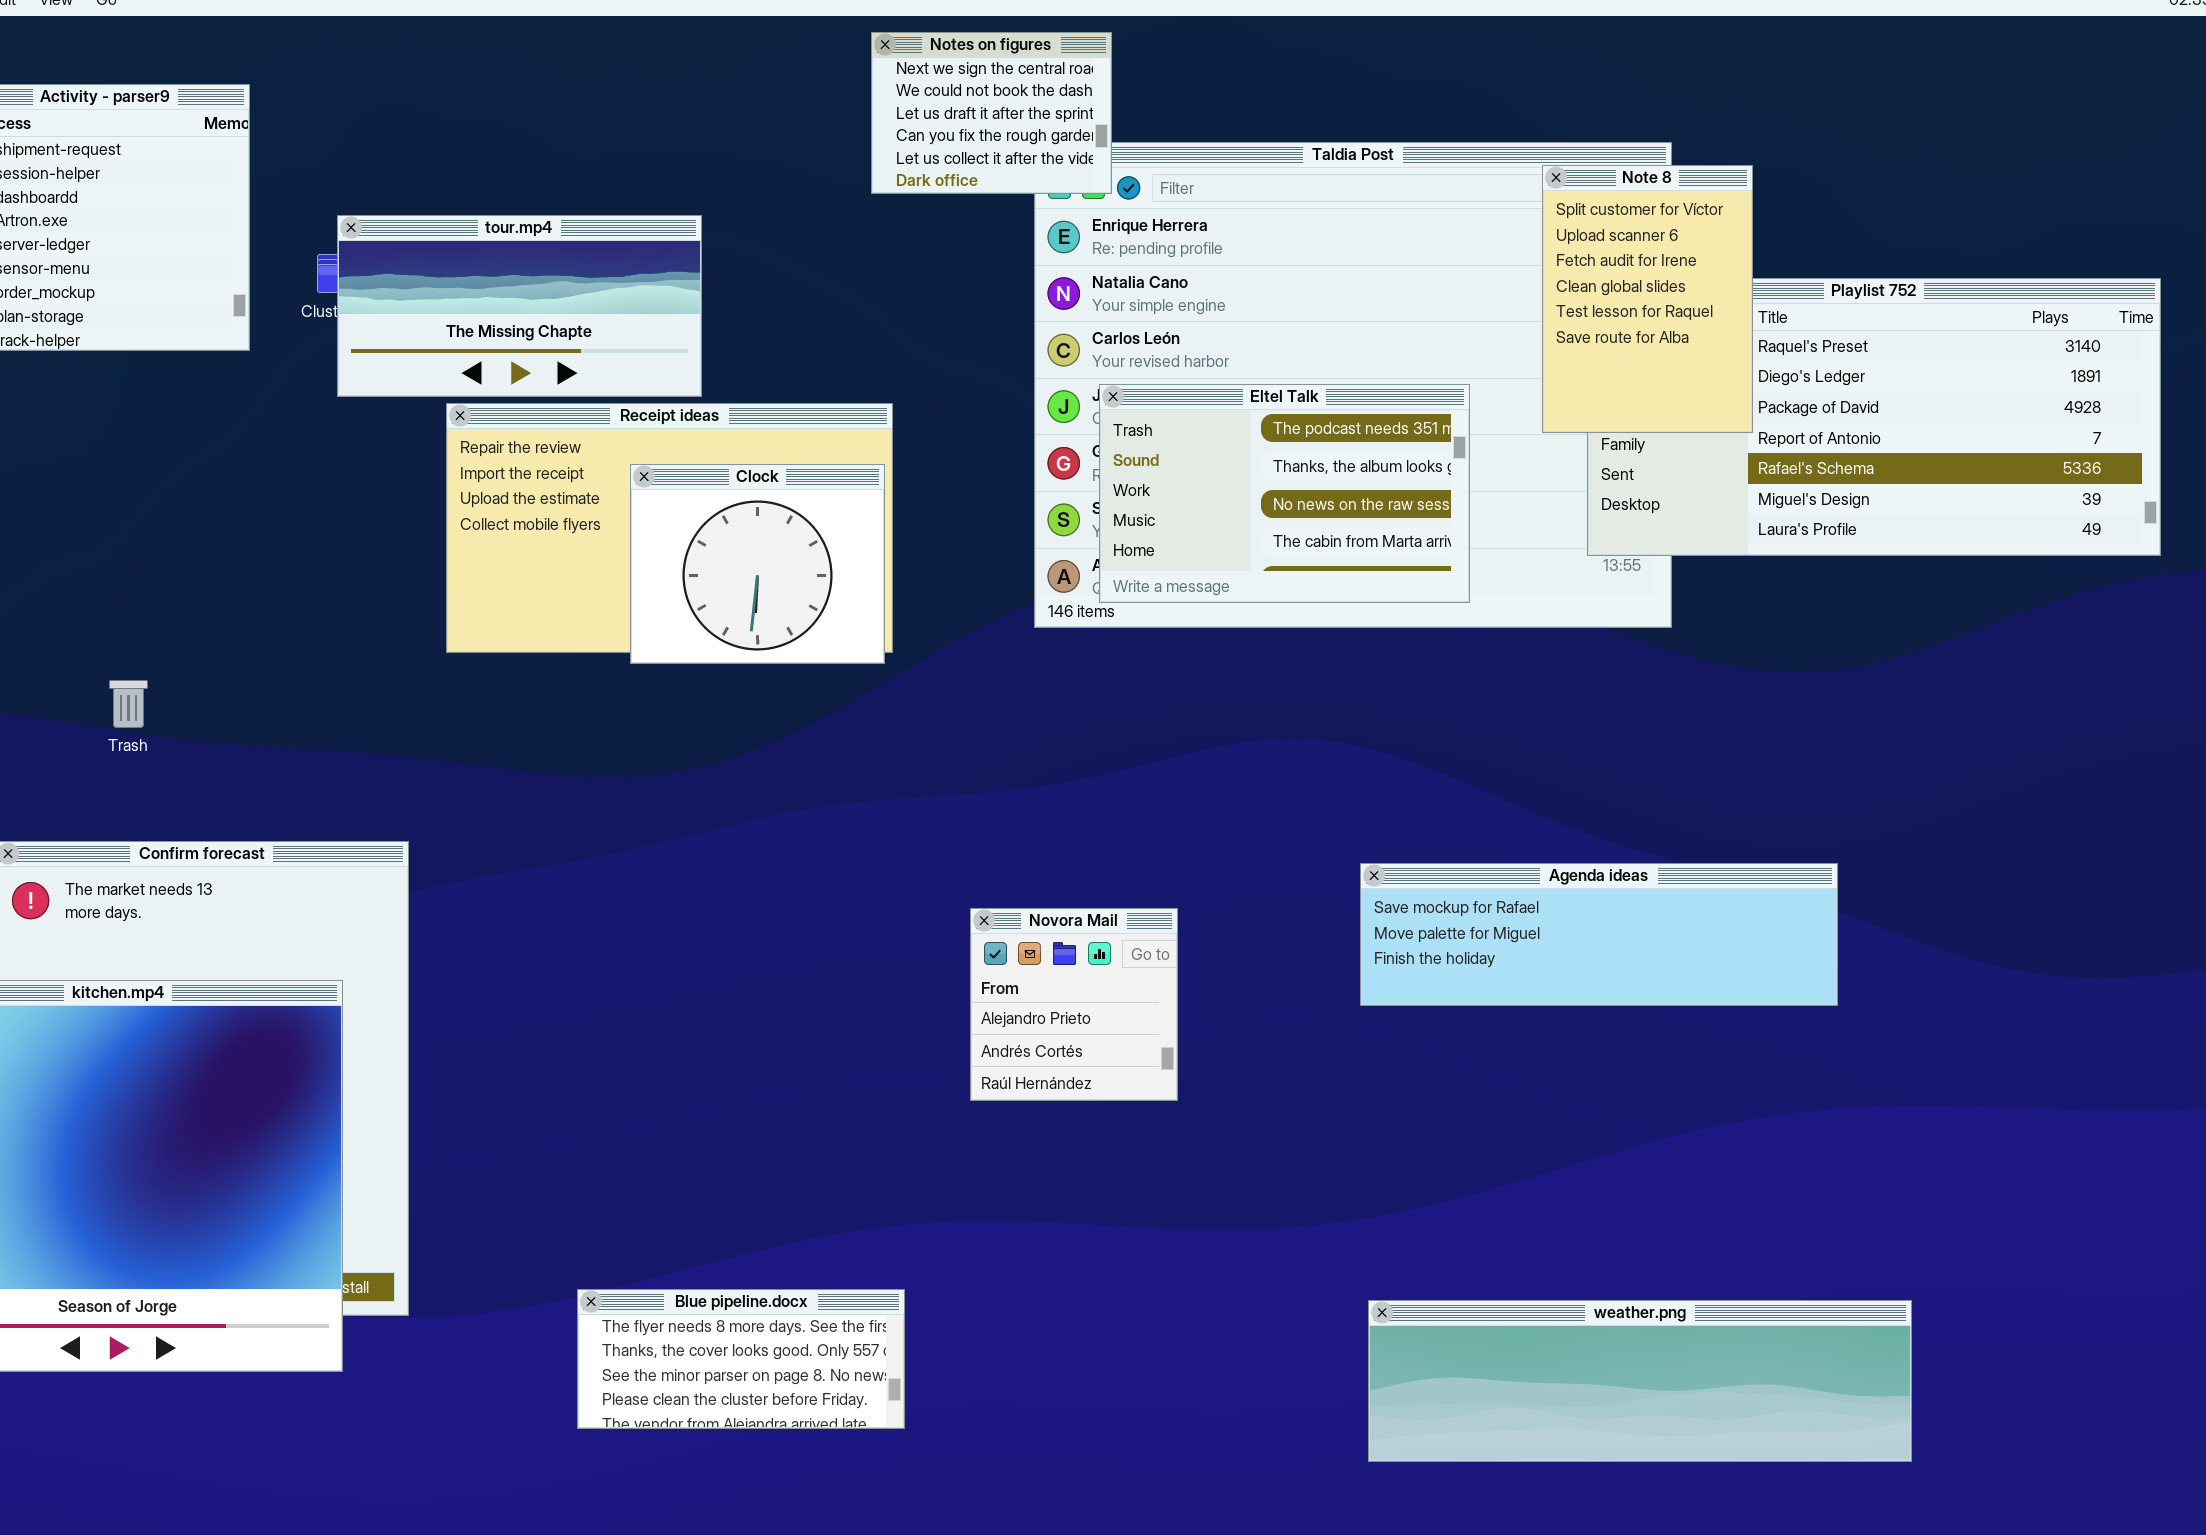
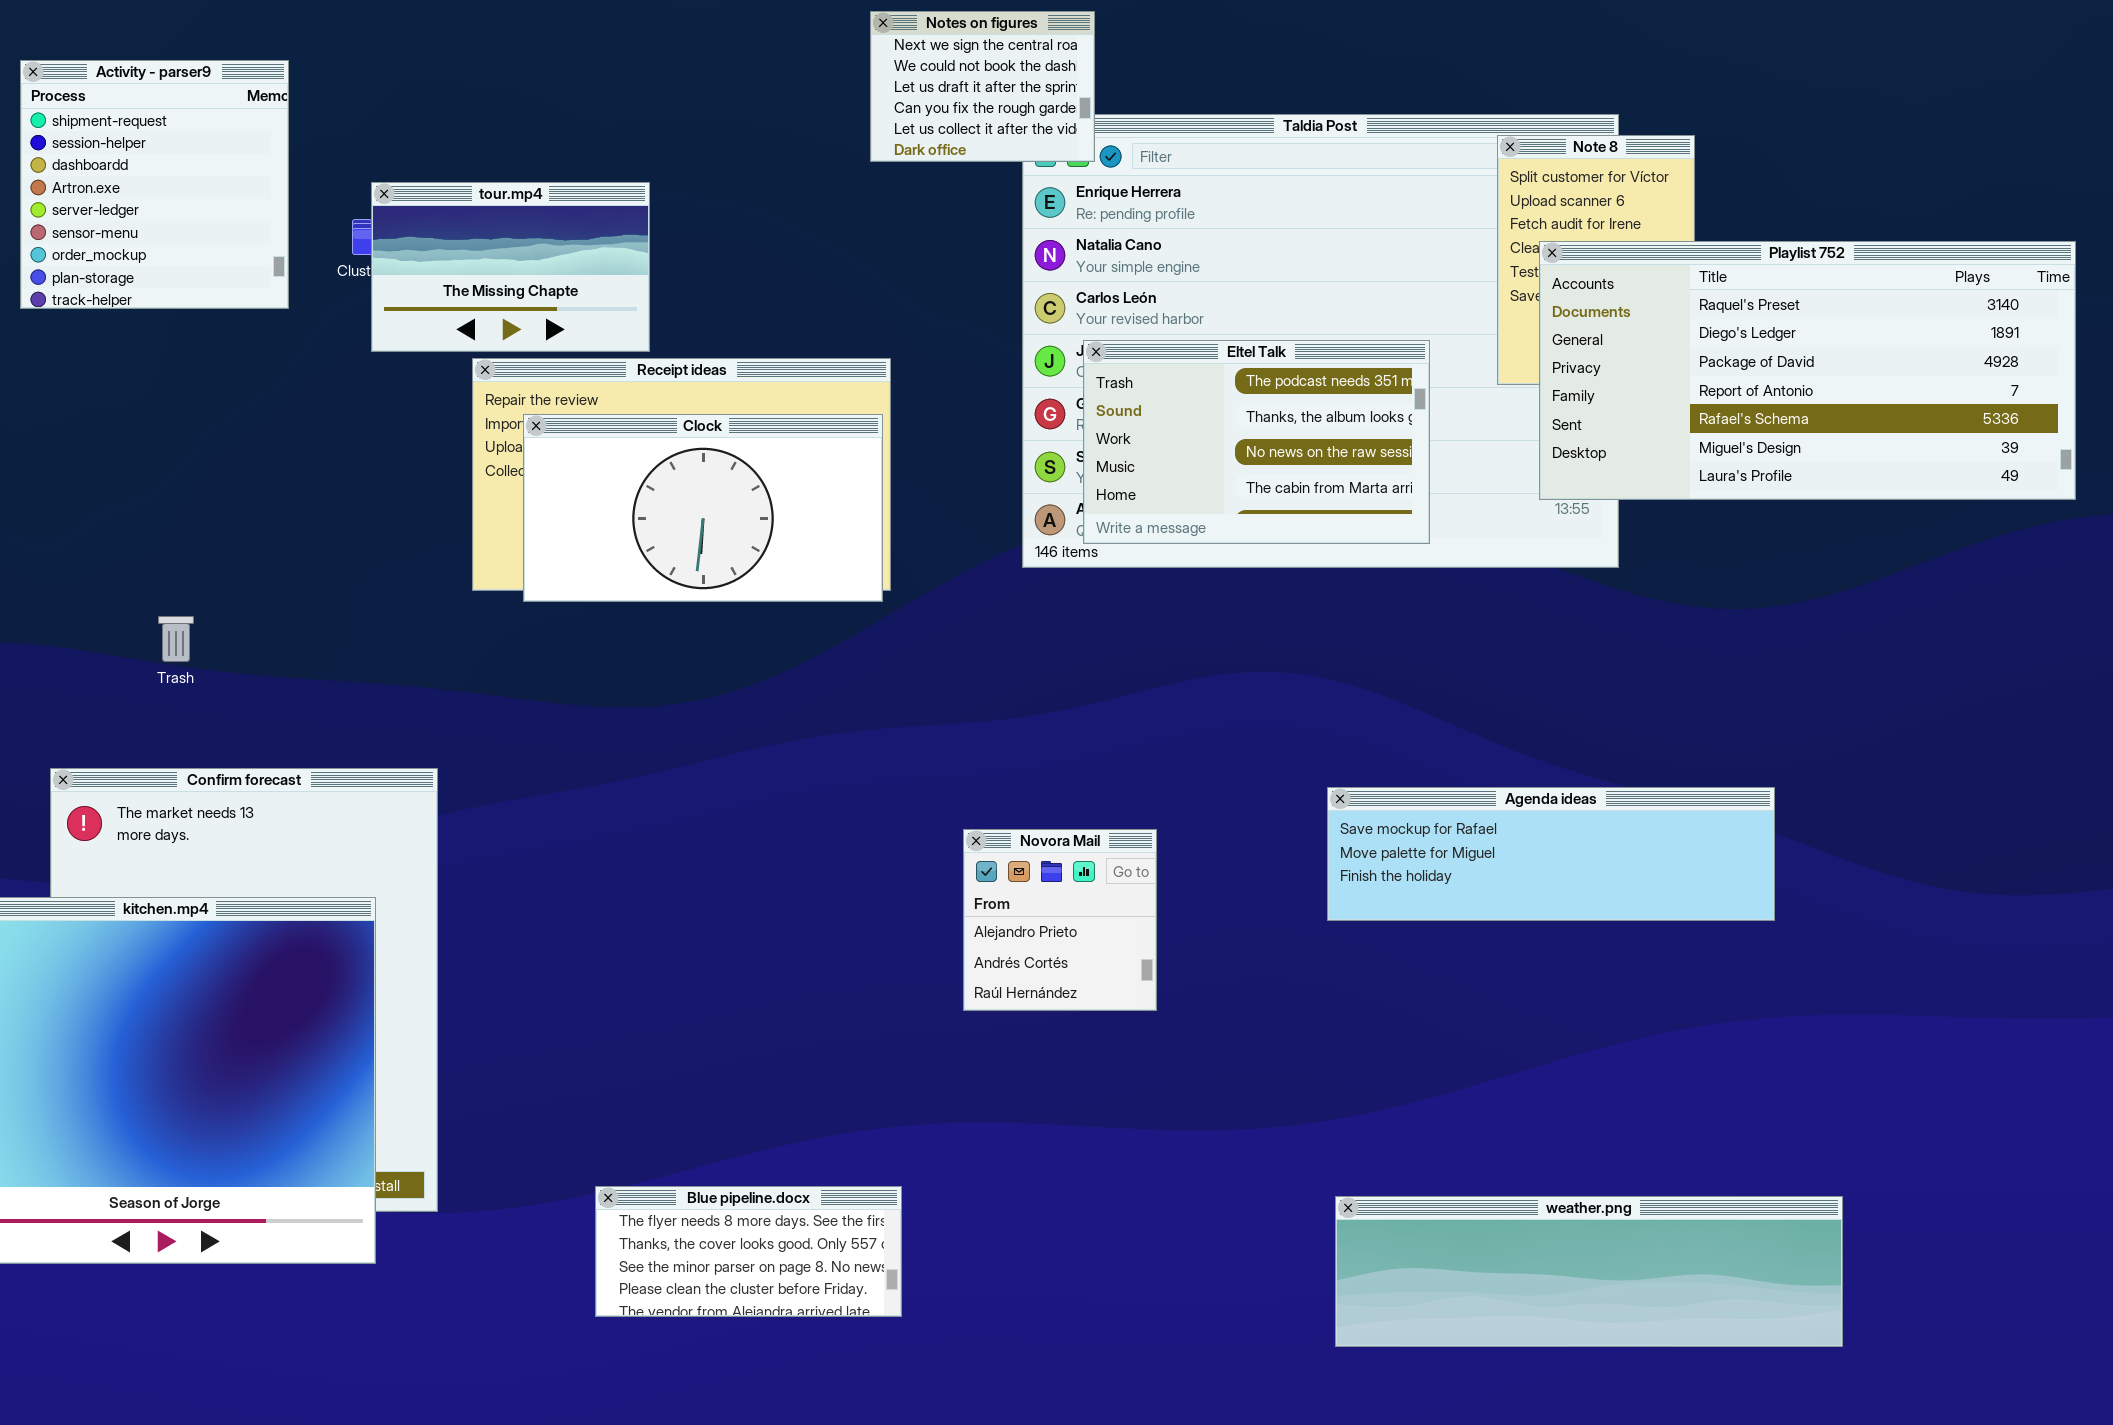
tour.mp4: [337,215,702,397] -> [371,182,650,352], resized
Playlist 752: [1587,278,2161,556] -> [1539,241,2076,500], raised
Clock: [630,464,885,664] -> [523,414,883,602], resized

